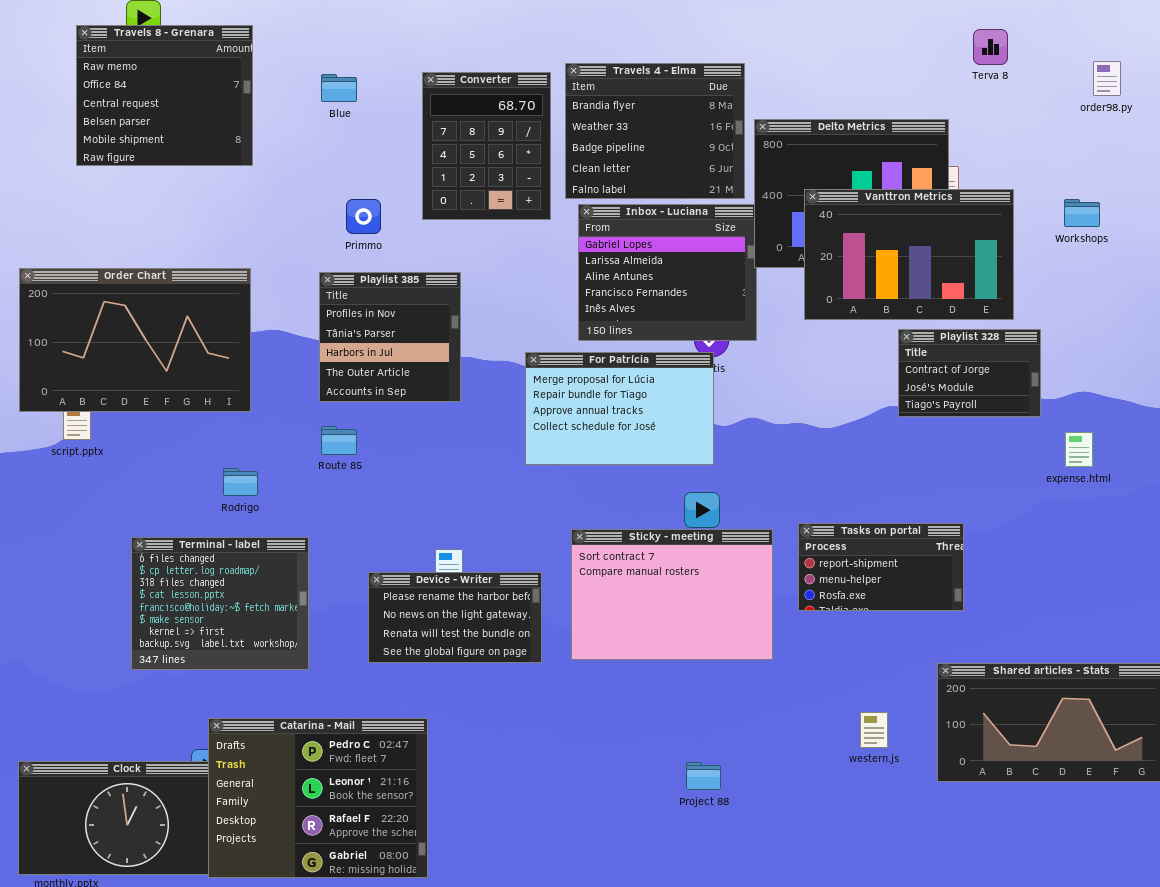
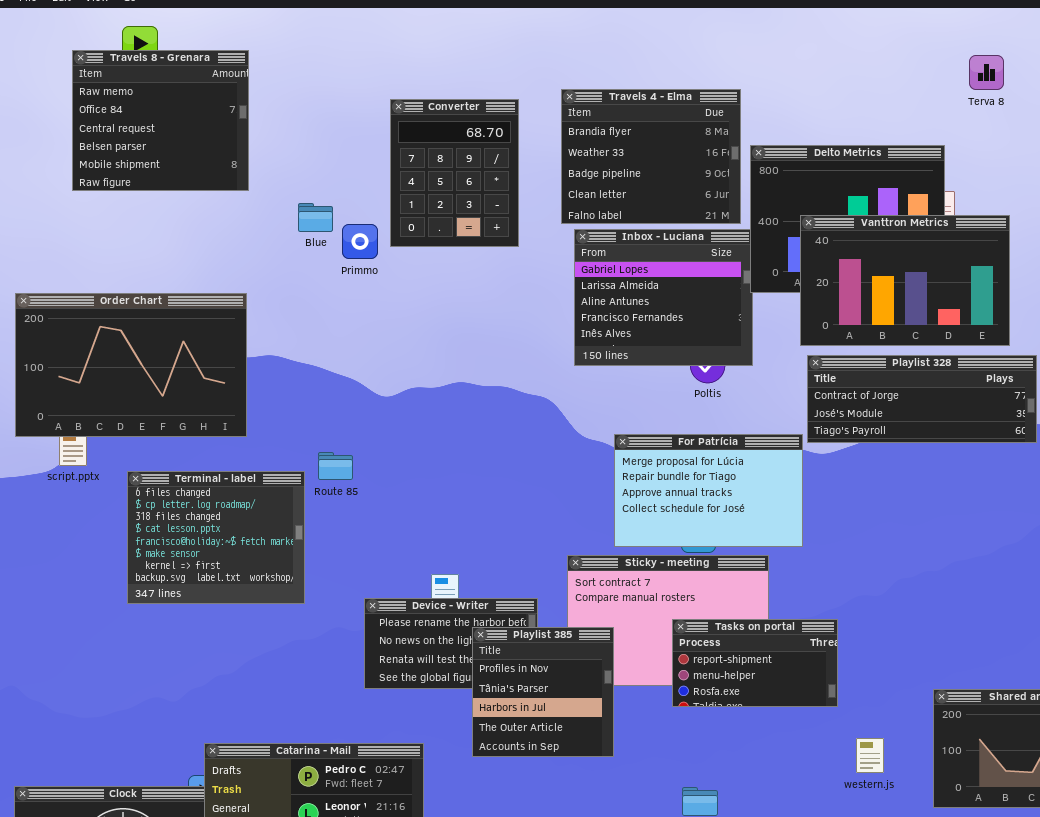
Converter: [422,72,551,220] -> [390,99,519,247], moved
Blue: [321,74,357,102] -> [298,203,333,232], moved
Playlist 385: [319,272,461,402] -> [472,627,614,757], moved
Playlist 328: [898,329,1041,417] -> [807,355,1037,443], resized
For Patrícia: [525,352,714,465] -> [614,434,803,547], moved
Tasks on portal: [798,523,964,611] -> [672,619,838,707], moved
Terminal - label: [131,537,309,670] -> [127,471,305,604], moved

